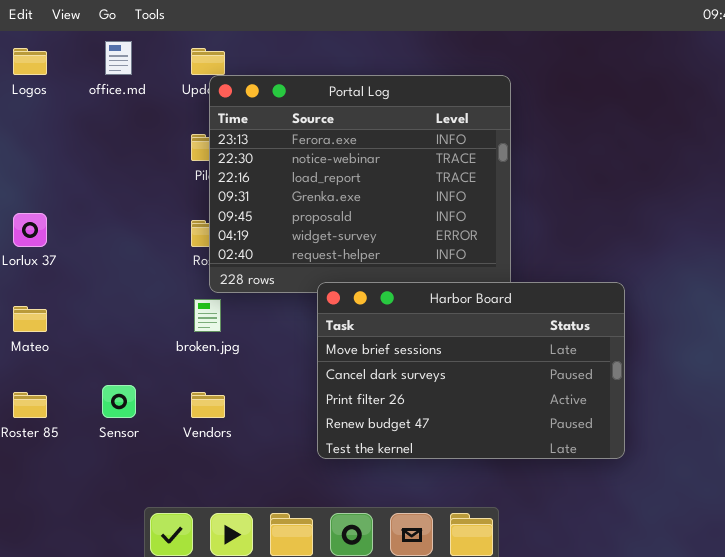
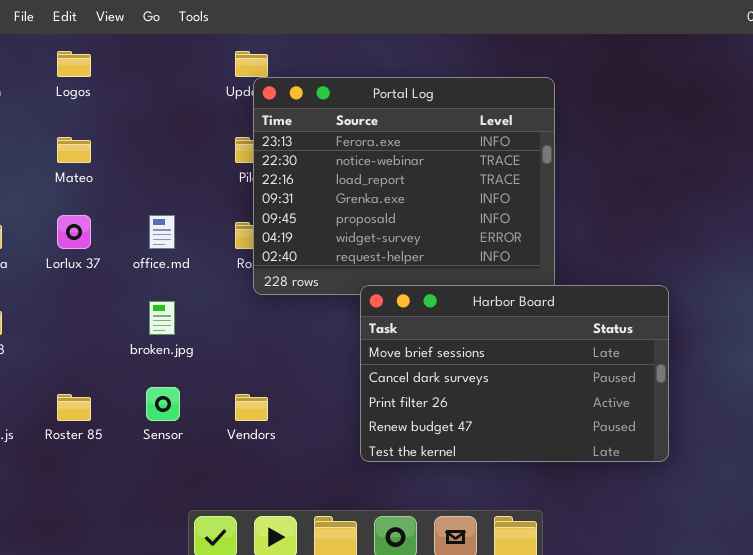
office.md: [105,41,132,75] -> [149,215,175,249], moved
broken.jpg: [194,299,221,332] -> [149,301,175,335], moved
Mateo: [13,306,47,332] -> [57,137,91,163], moved

